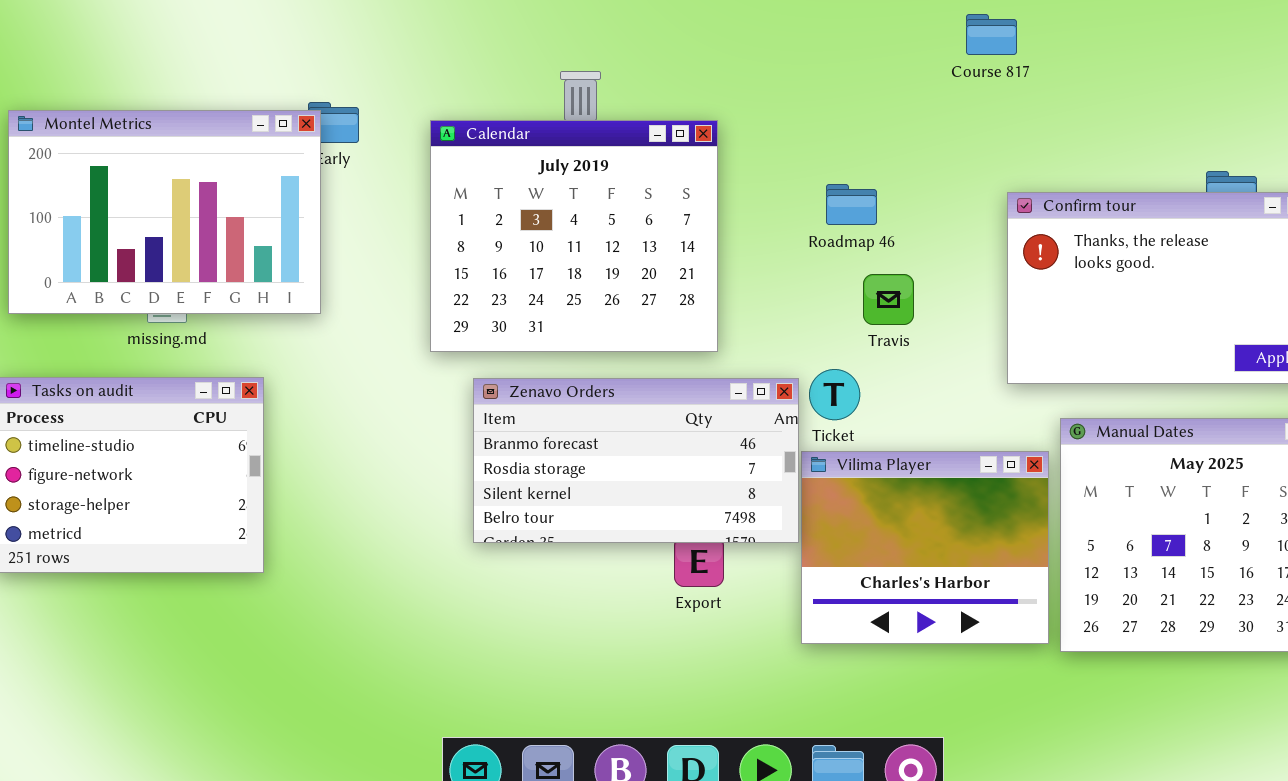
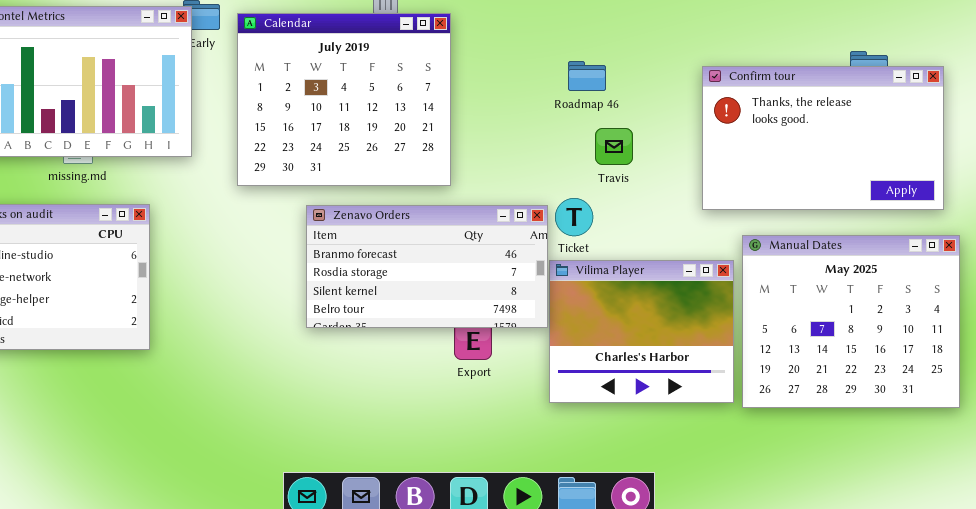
Calendar: [430,120,718,352] -> [237,13,451,186], moved

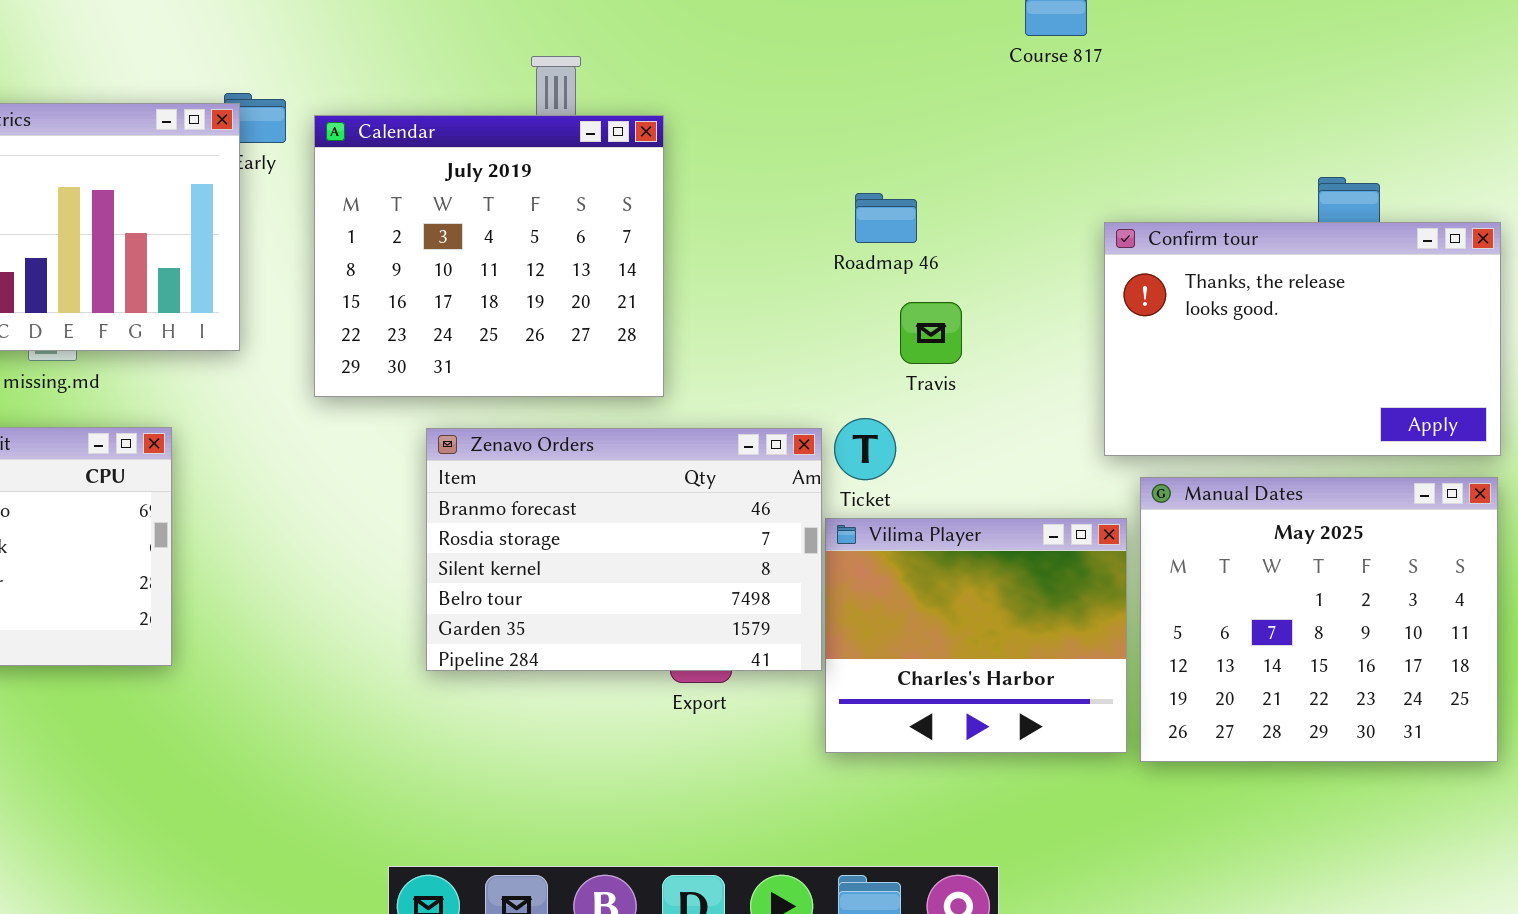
Confirm tour: [702,66,944,210] -> [1104,222,1501,456], moved
Zenavo Orders: [306,205,548,328] -> [426,428,822,671], resized

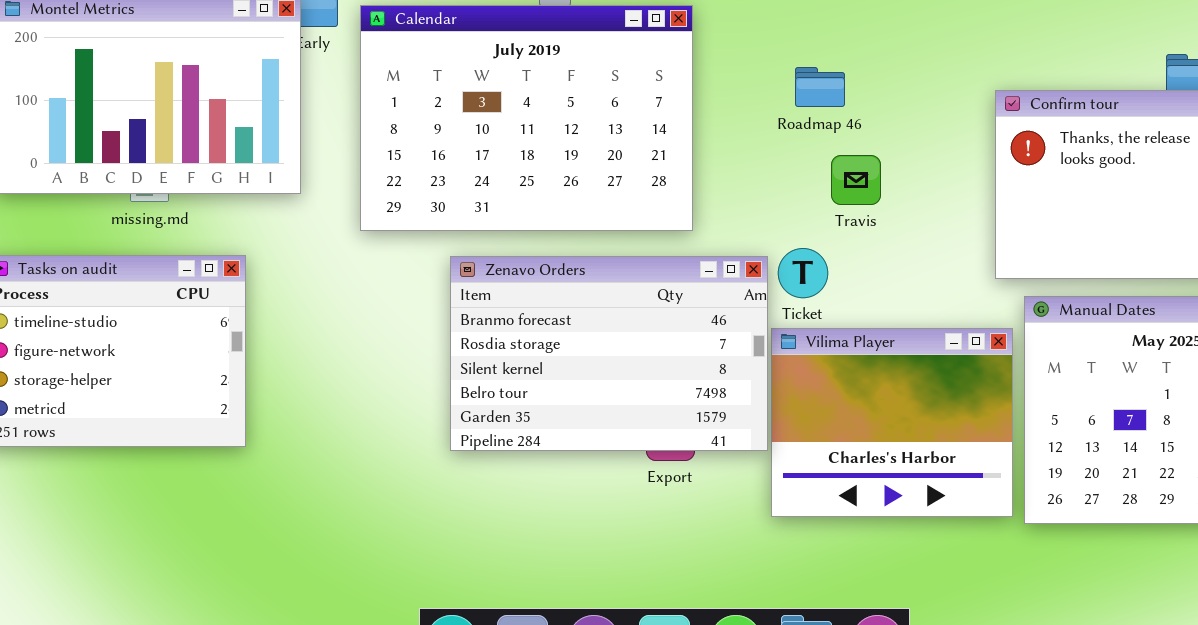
Calendar: [314,115,664,397] -> [360,5,693,231], resized

